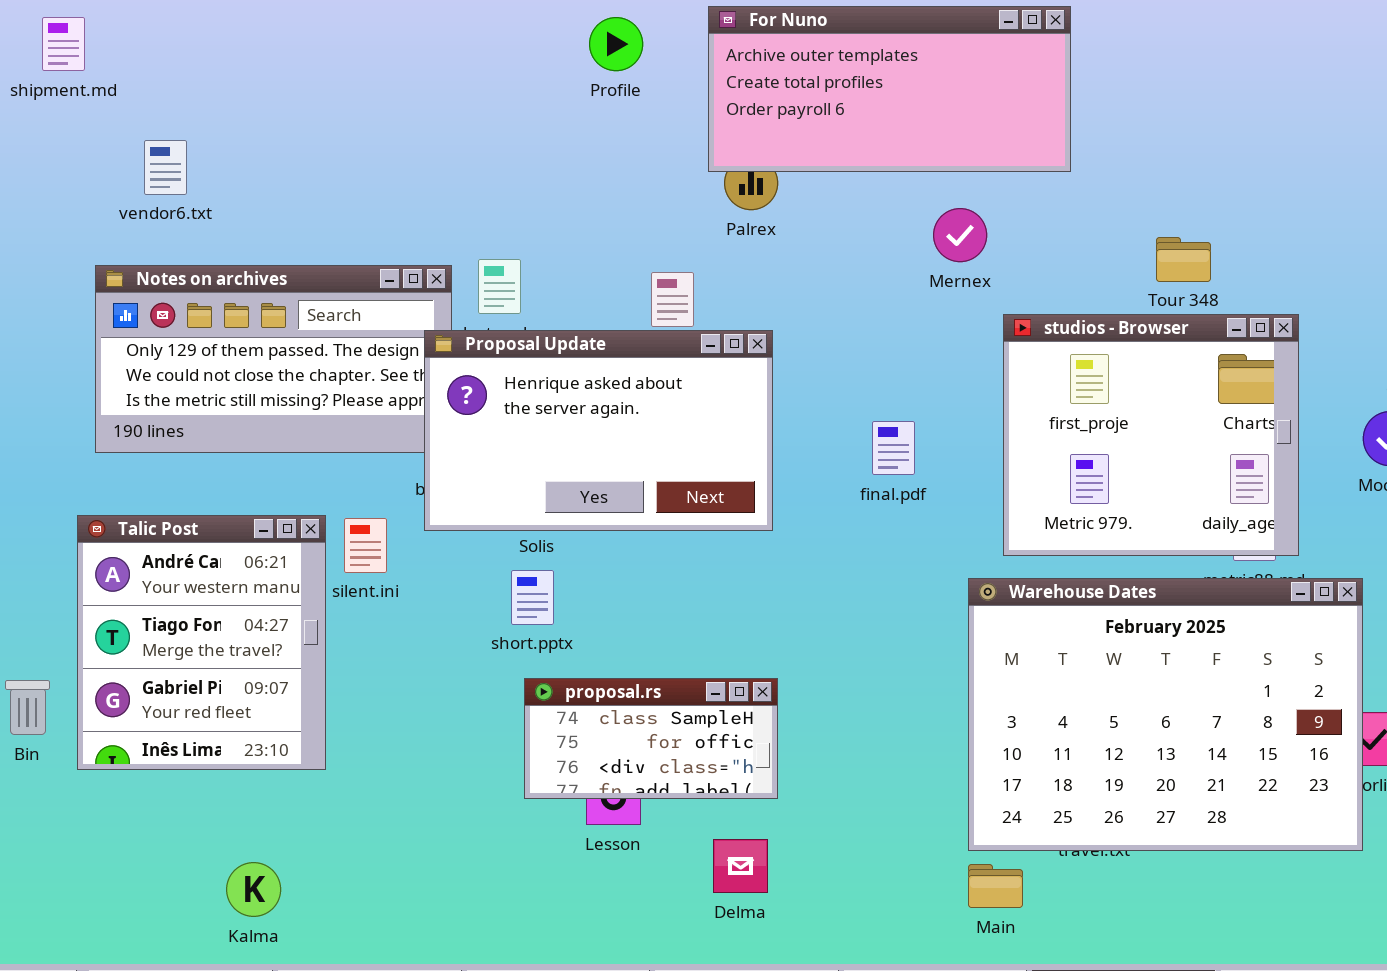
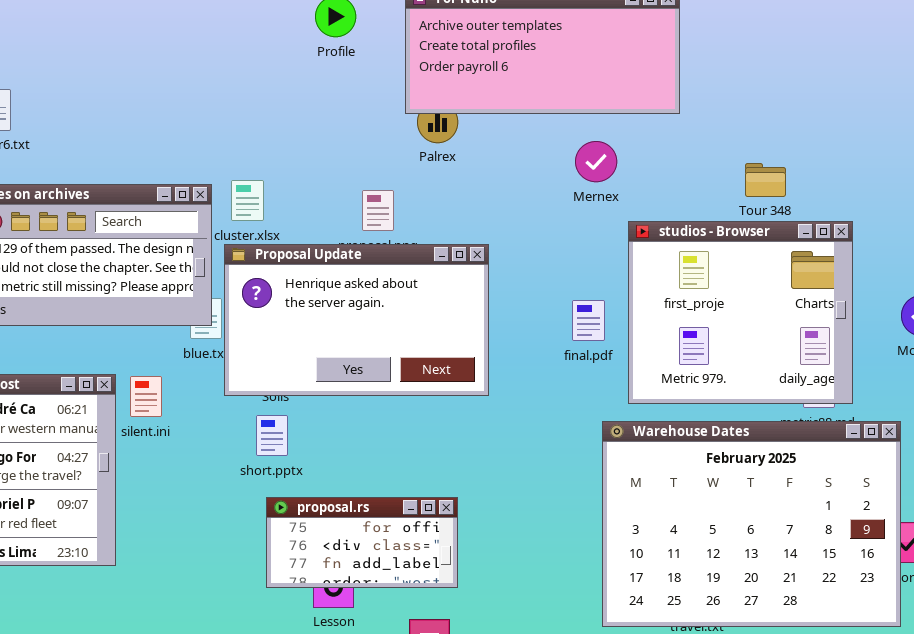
Proposal Update: [424,330,773,531] -> [224,244,489,396], moved
final.pdf: [872,421,915,475] -> [572,300,605,341], moved
proposal.rs: [524,678,778,799] -> [266,497,458,588], scrolled down 1 row

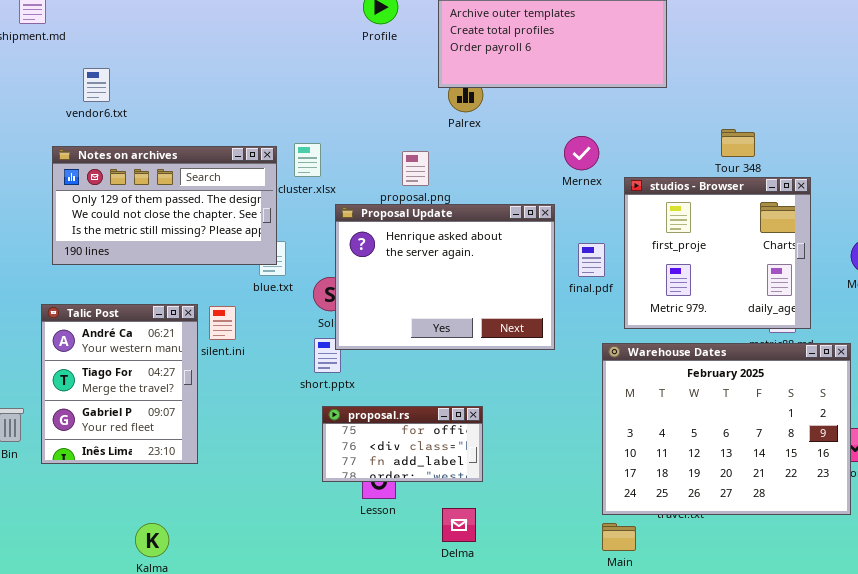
Mernex: [575,141,617,182] -> [564,136,599,170], moved
Proposal Update: [224,244,489,396] -> [335,204,555,350], moved, resized

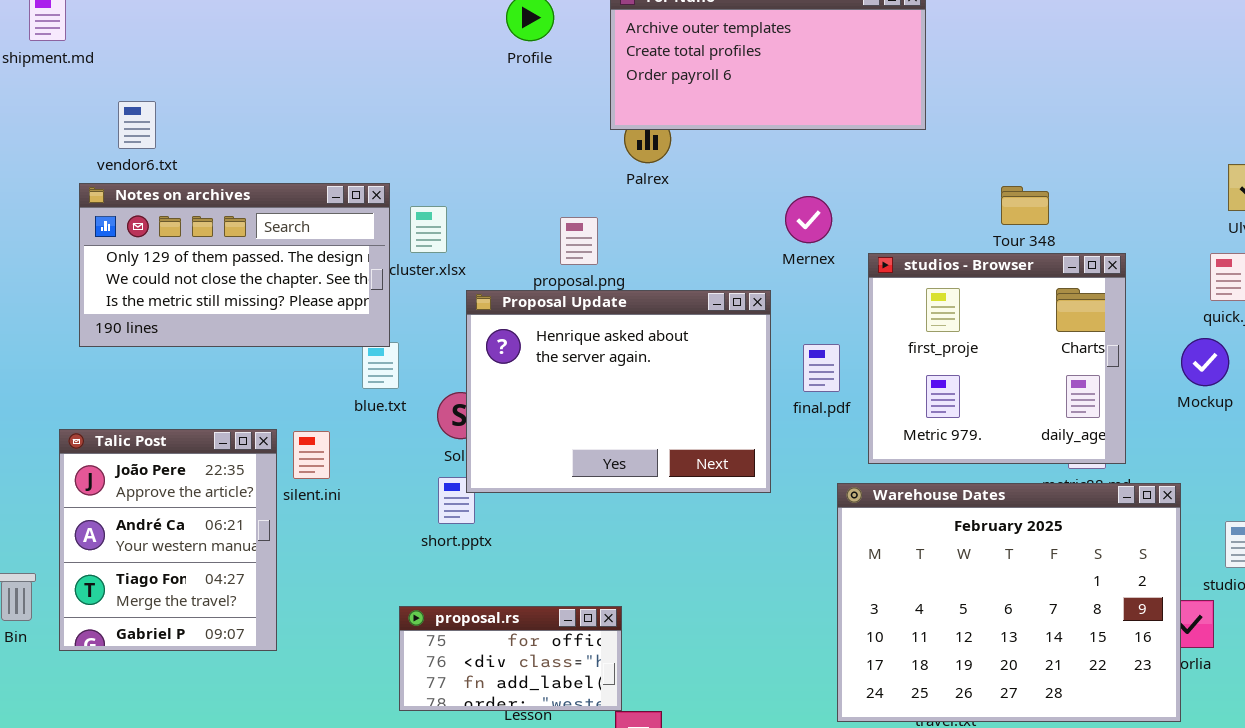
Notes on archives: [52,146,277,265] -> [79,183,390,347], moved
Talic Post: [41,304,198,464] -> [59,429,277,651], scrolled up 1 row
proposal.rs: [322,406,483,482] -> [399,606,622,711], moved

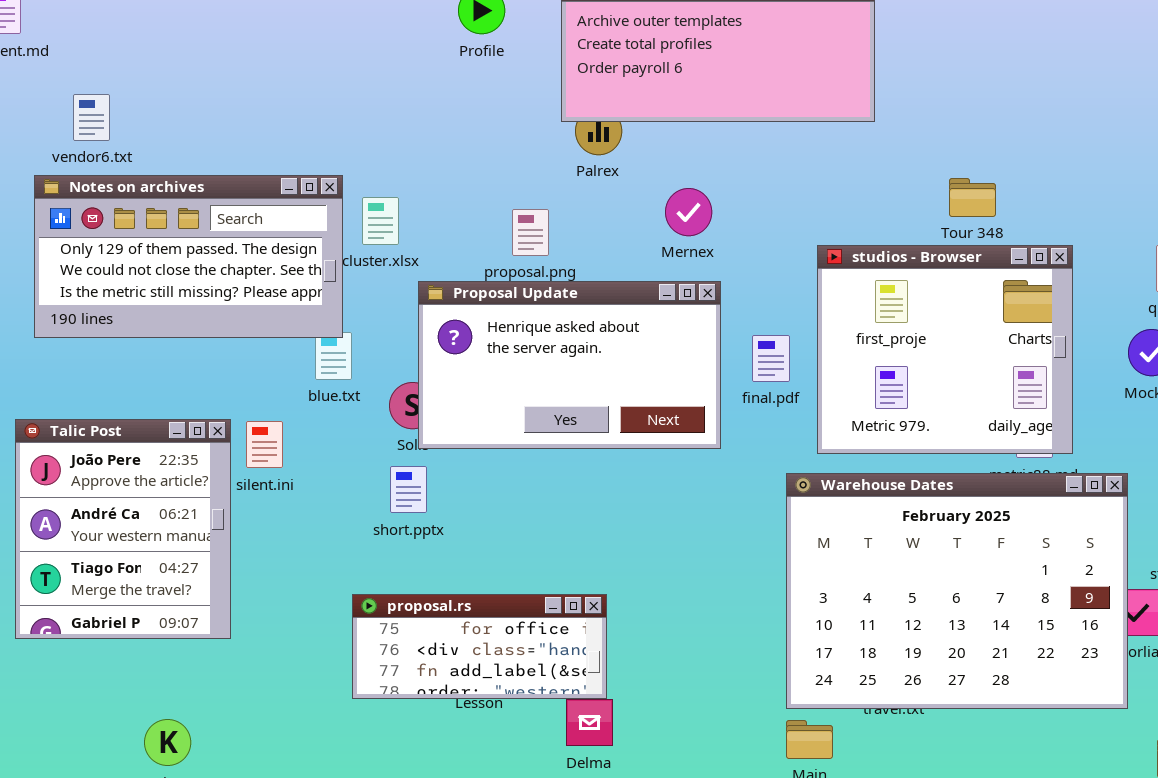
Mernex: [785,196,832,243] -> [665,188,712,236], moved
Proposal Update: [466,290,771,493] -> [418,281,721,449], resized
proposal.rs: [399,606,622,711] -> [352,594,607,699], resized

